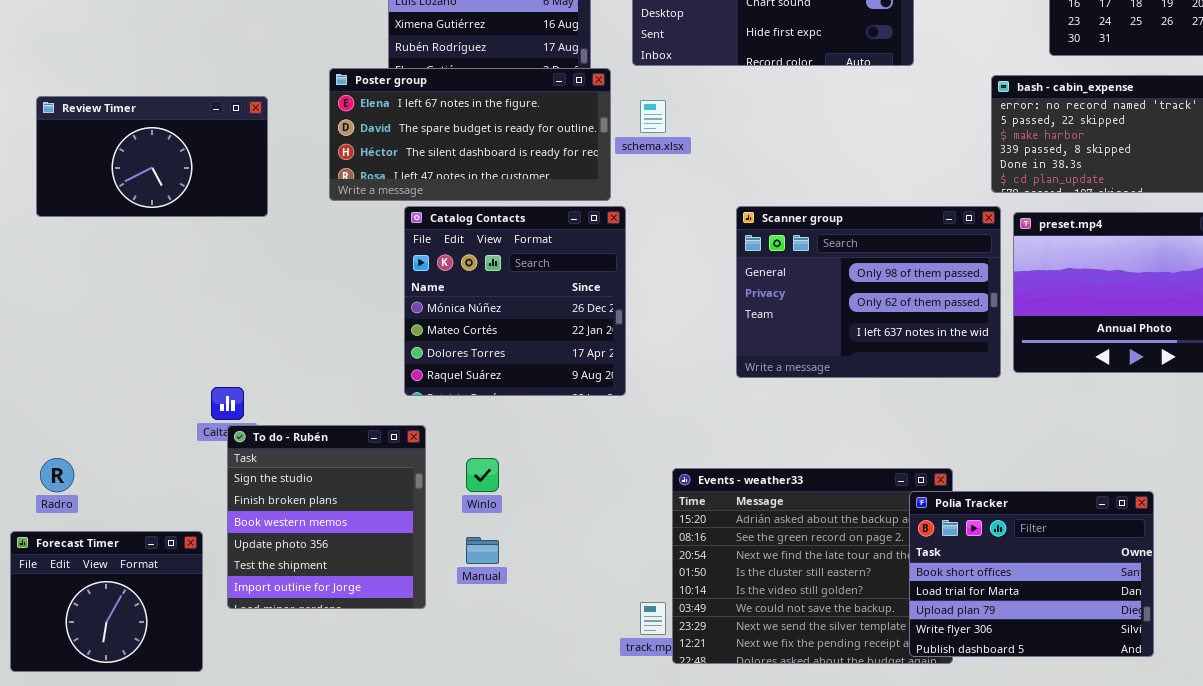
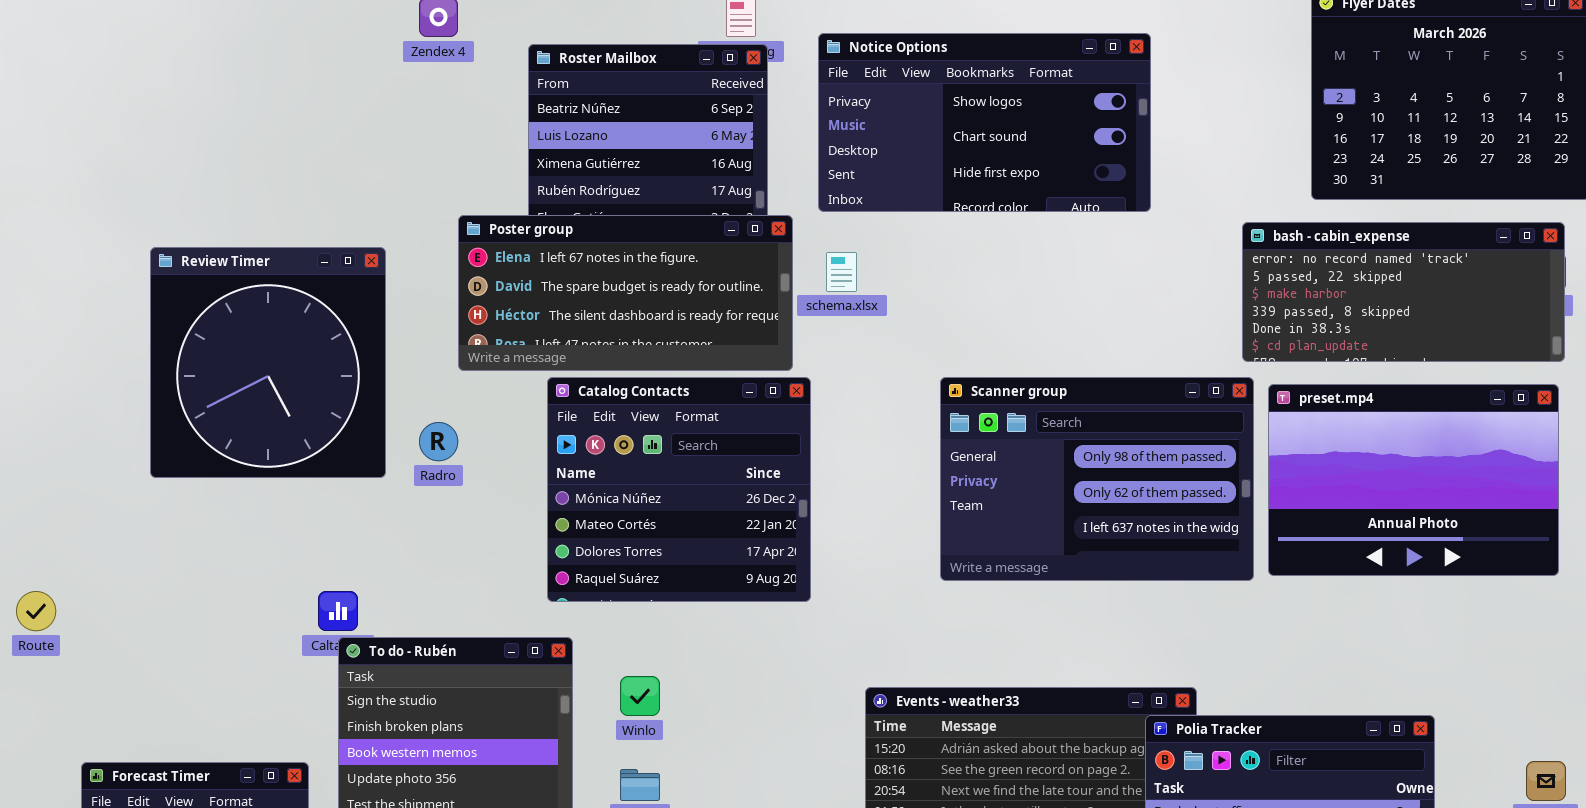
Review Timer: [36,96,268,217] -> [150,247,386,478], resized
Radro: [40,458,74,492] -> [419,422,458,461], moved

